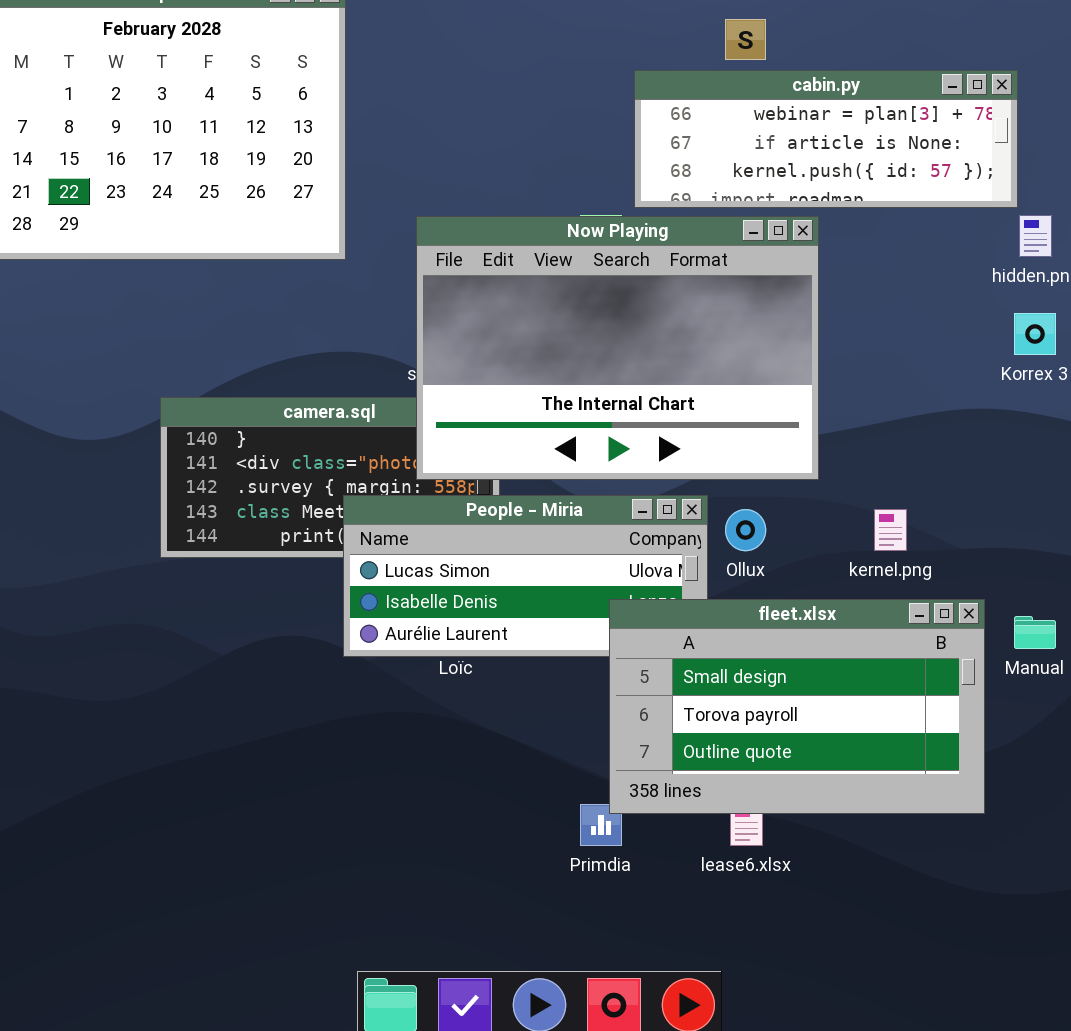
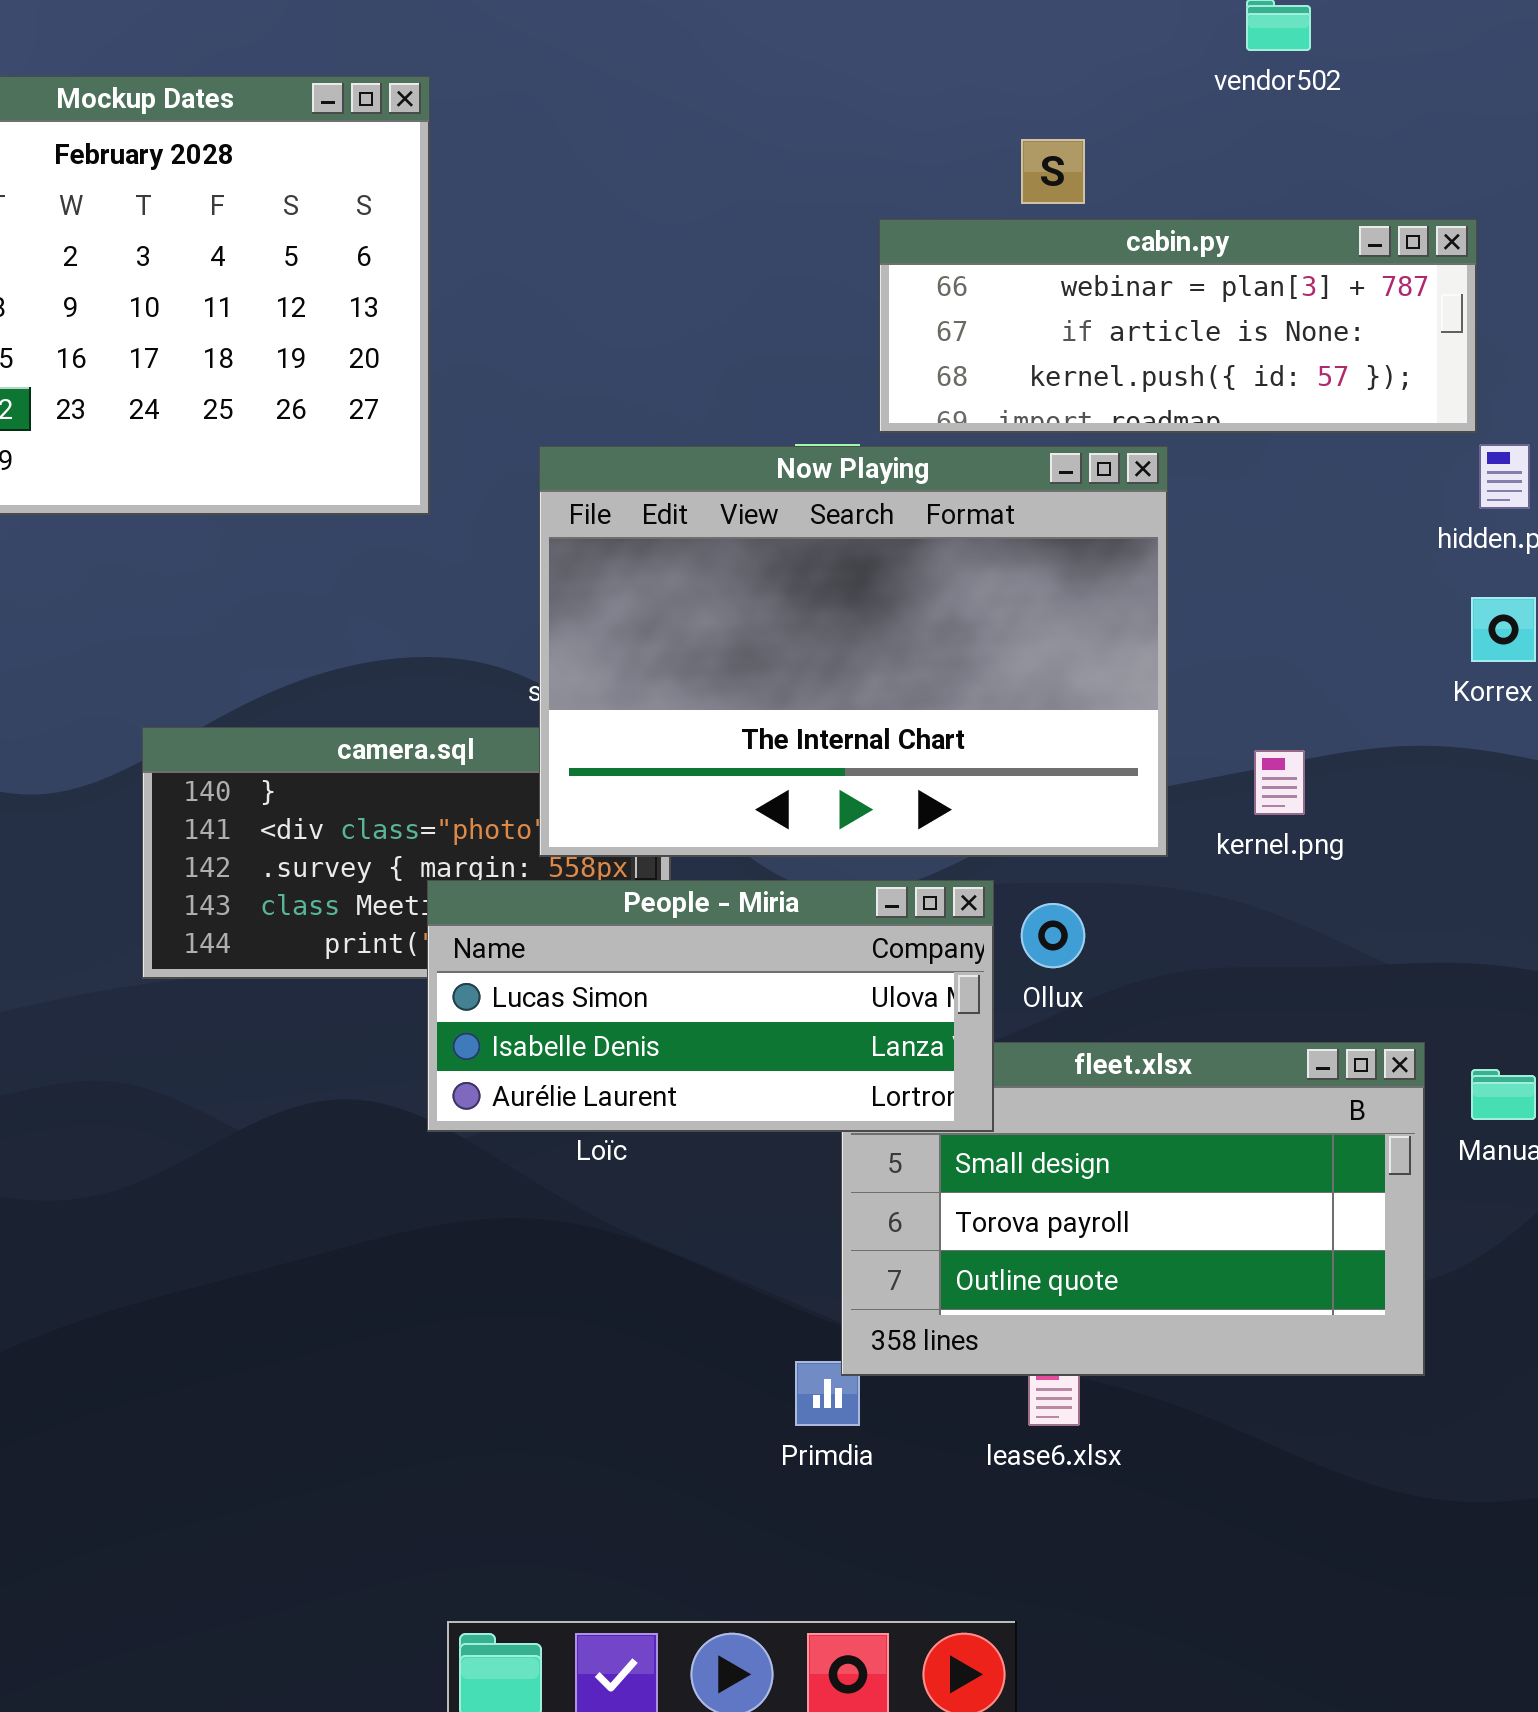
People - Miria: [343,495,708,657] -> [427,880,994,1132], raised
kernel.png: [874,509,907,551] -> [1254,750,1305,815], moved

